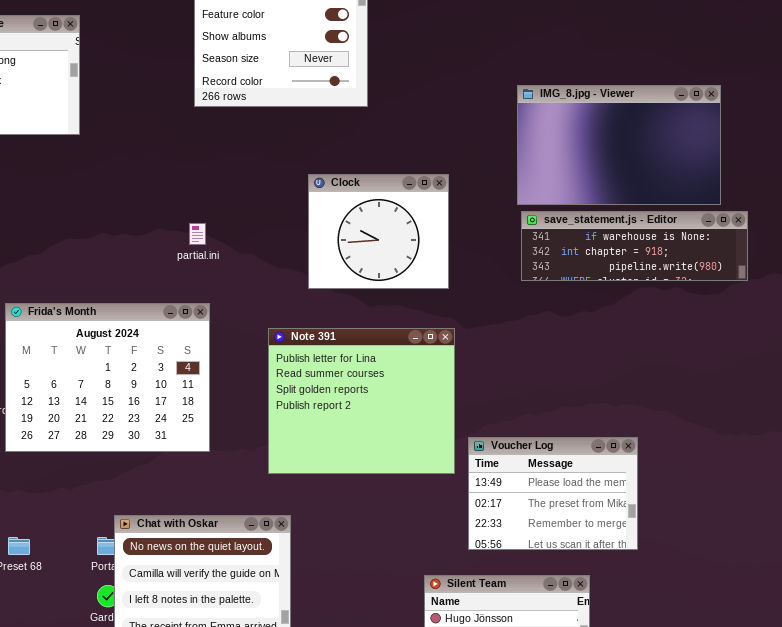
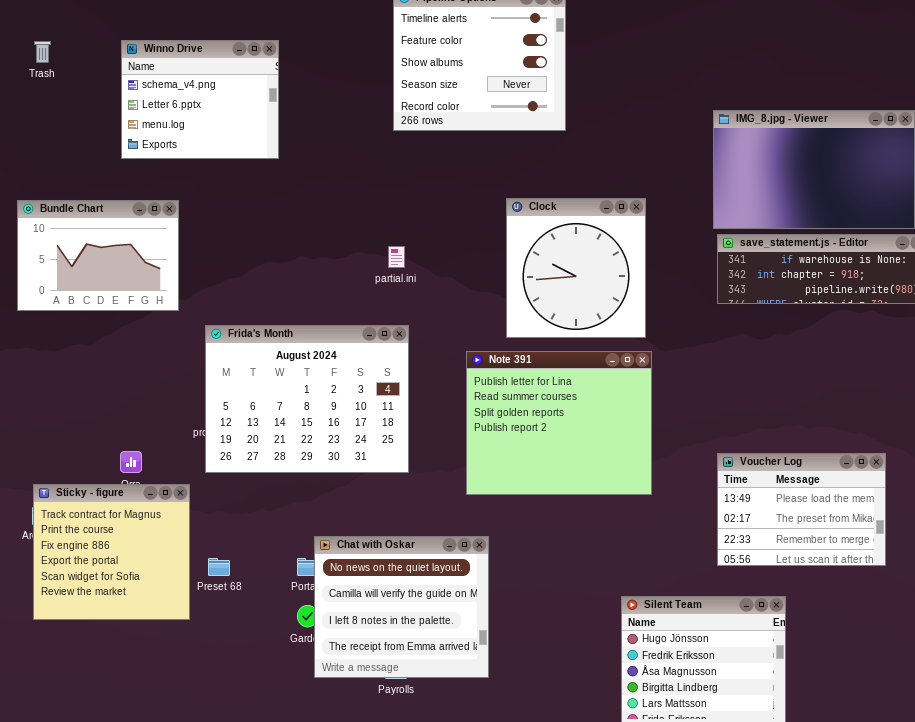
Clock: [308,174,449,289] -> [506,198,646,338], resized
Voucher Log: [468,437,638,550] -> [717,453,886,566], moved

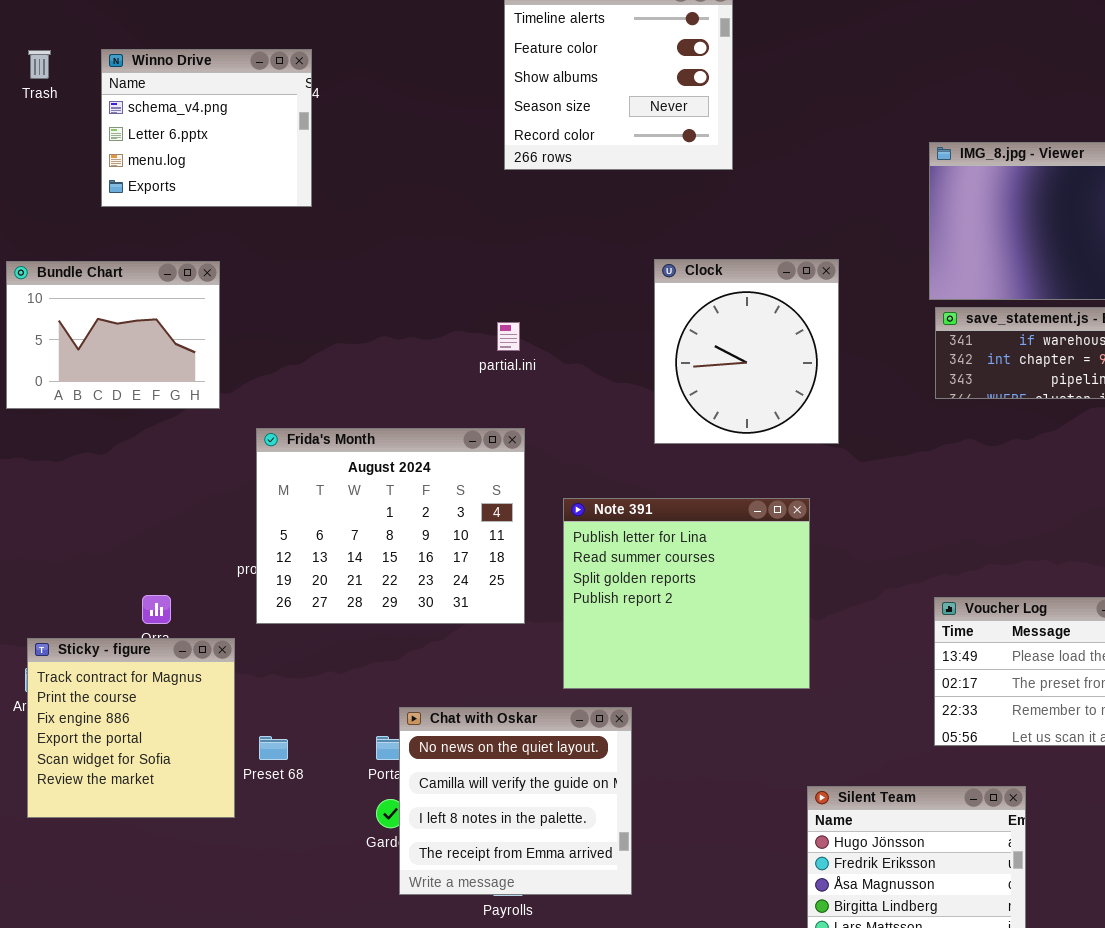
Winno Drive: [121,40,279,159] -> [101,49,312,207], moved
Note 391: [466,351,652,495] -> [563,498,810,689], moved

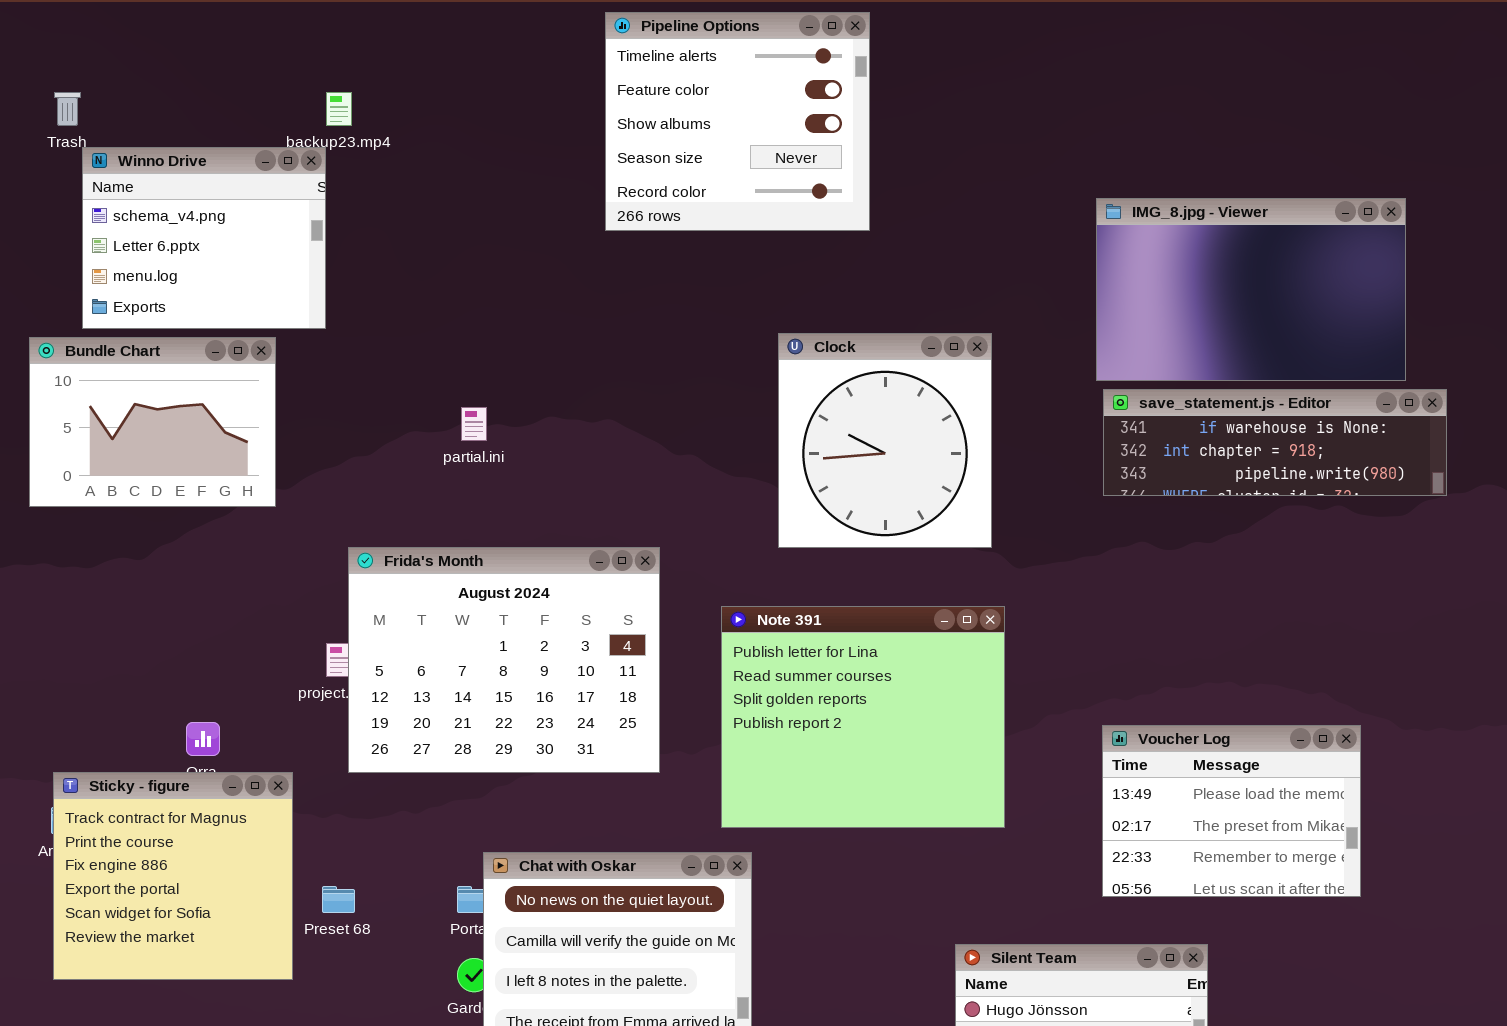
Winno Drive: [101,49,312,207] -> [82,147,326,329], moved
partial.ini: [497,322,520,351] -> [461,407,487,441], moved
Frida's Month: [256,428,525,624] -> [348,547,660,773], moved
Note 391: [563,498,810,689] -> [721,606,1005,828], moved

